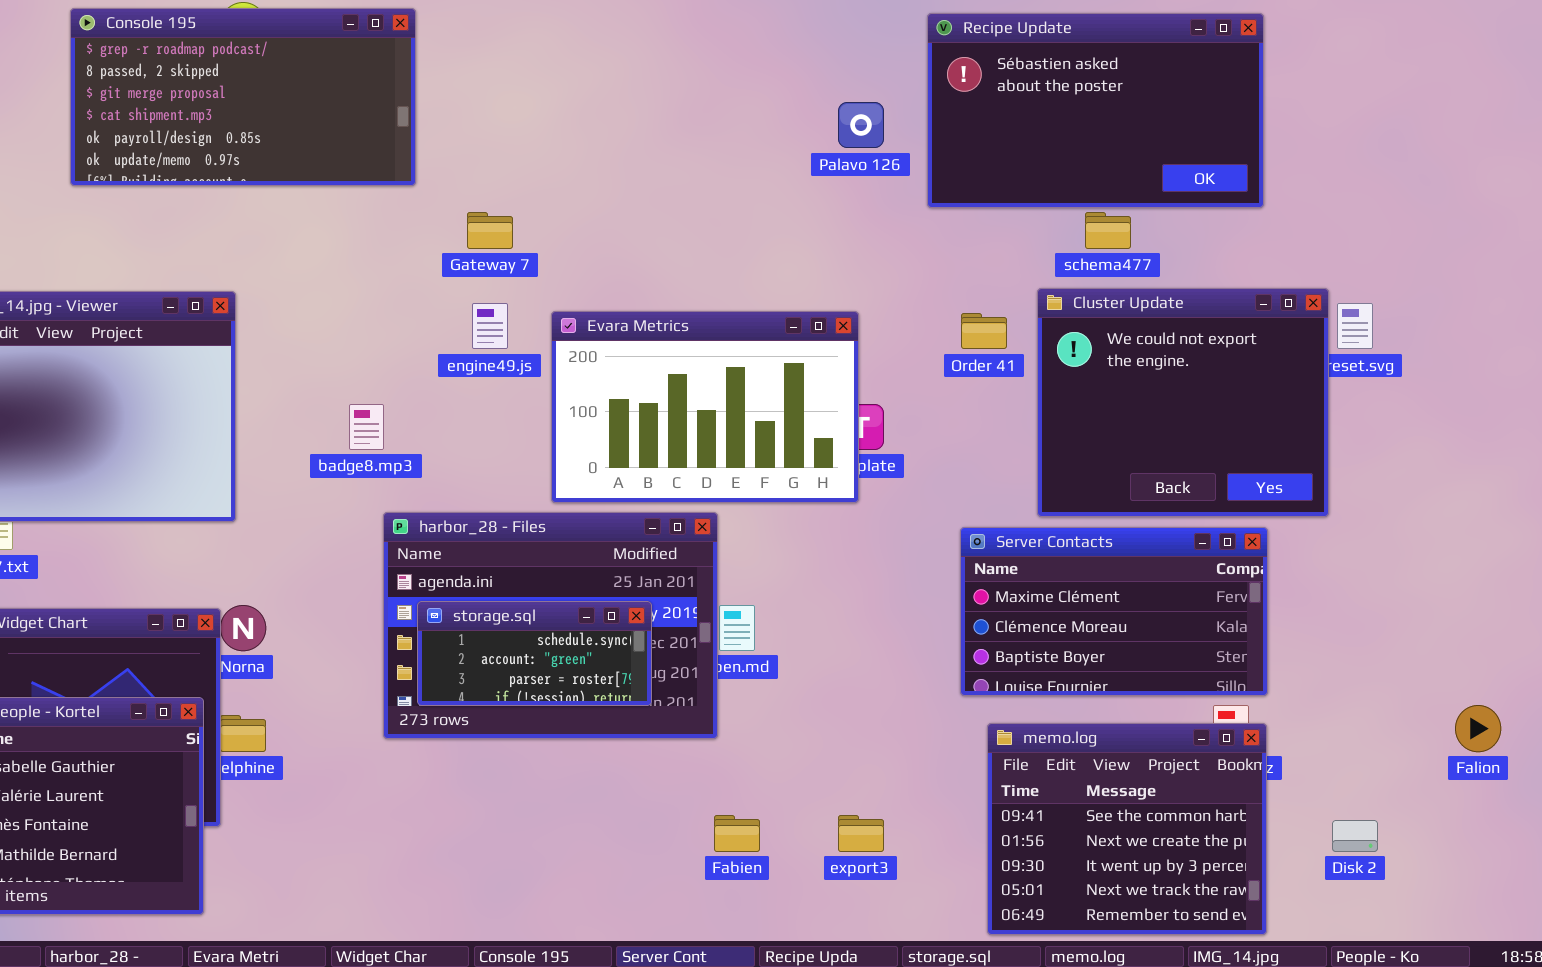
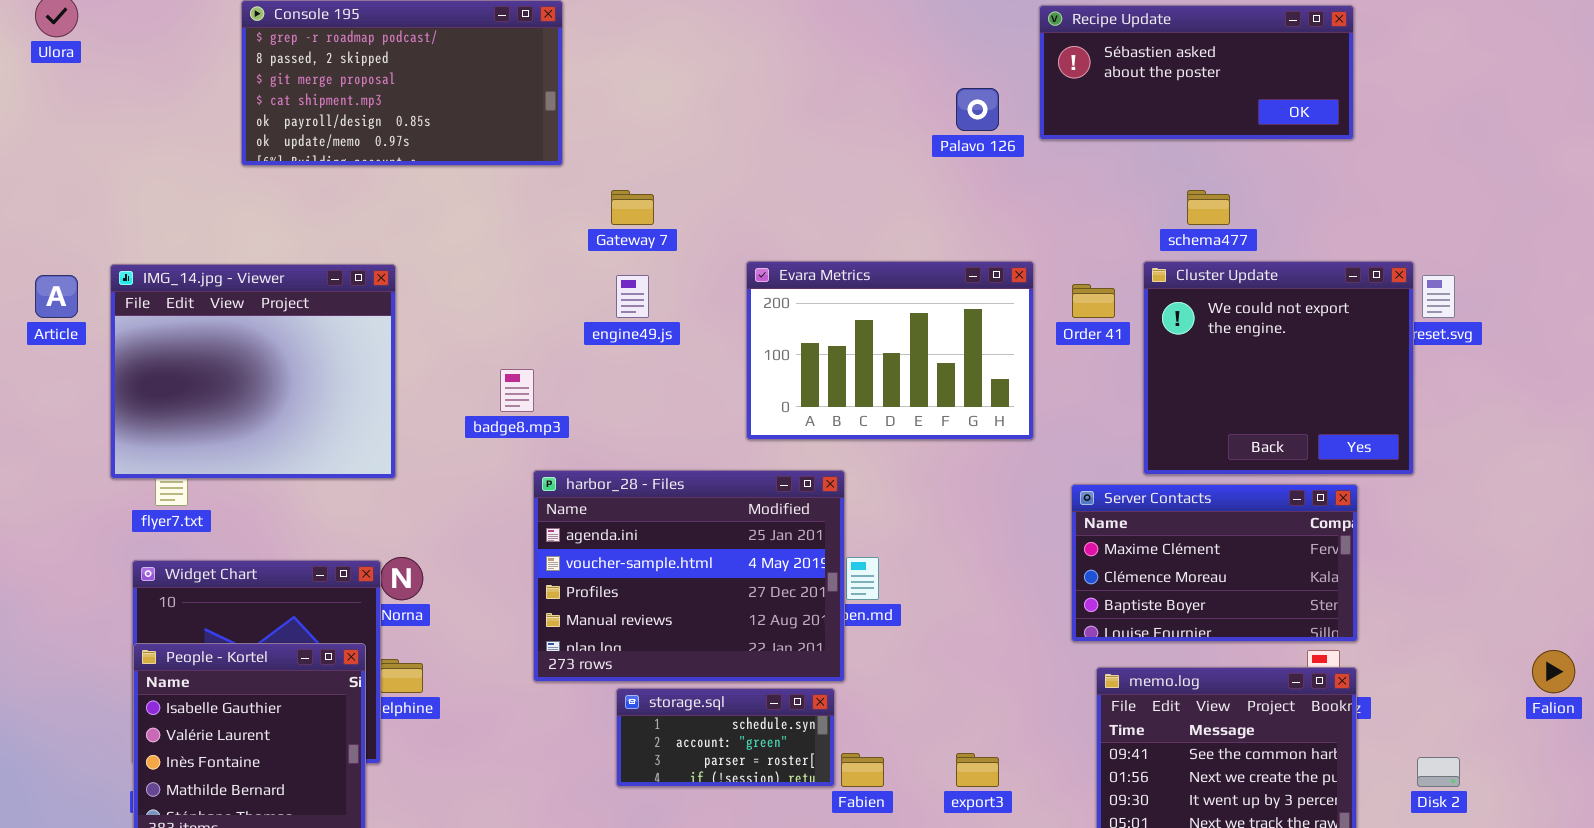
Recipe Update: [927,13,1264,208] -> [1039,5,1354,140], resized
Evara Metrics: [551,311,859,503] -> [746,261,1034,440], moved
storage.sql: [417,601,652,706] -> [616,688,835,787], moved

